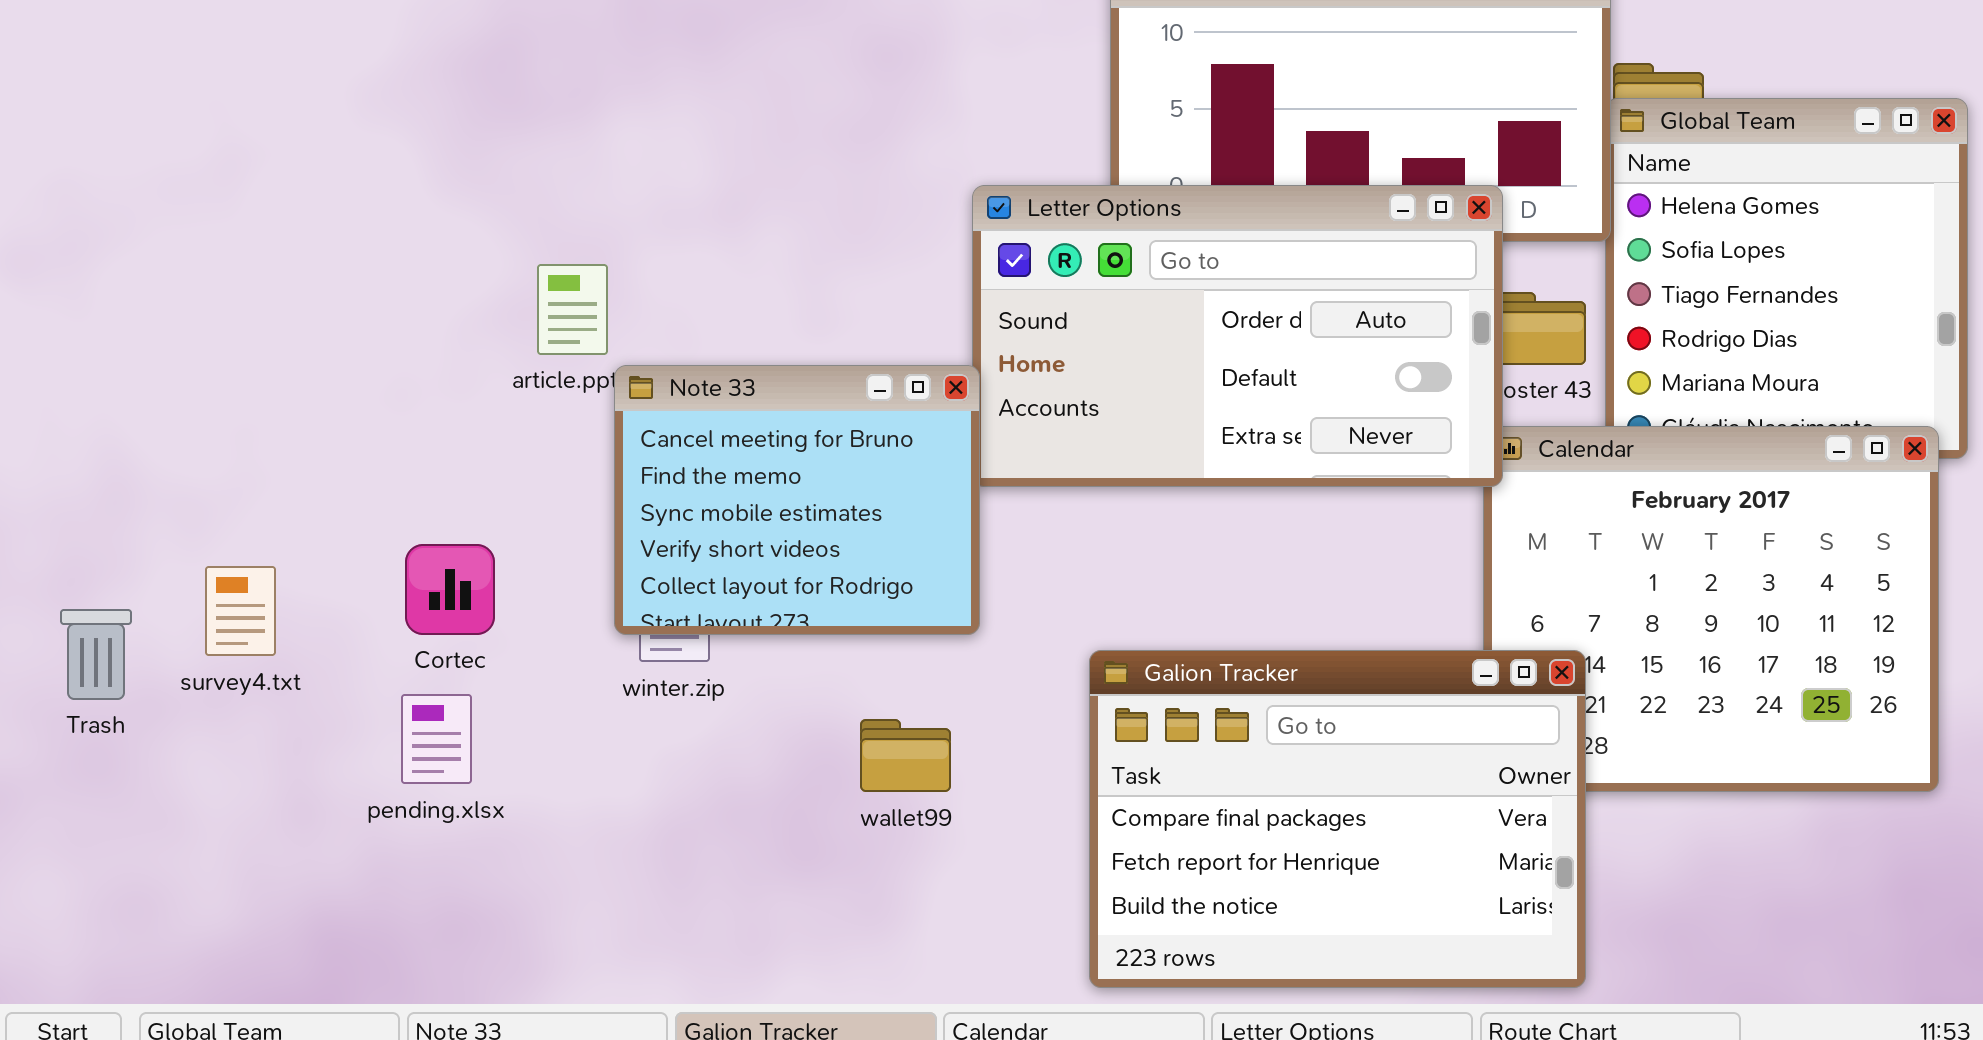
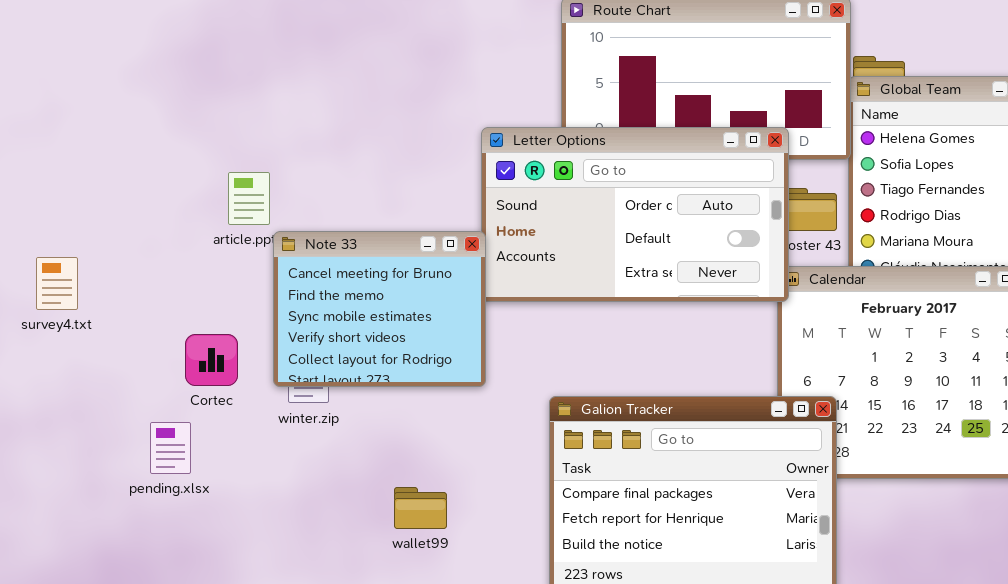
Cortec: [405,544,495,635] -> [185,334,238,386], moved
survey4.txt: [205,566,276,656] -> [36,257,78,310], moved
wallet99: [860,719,951,792] -> [394,487,447,529], moved

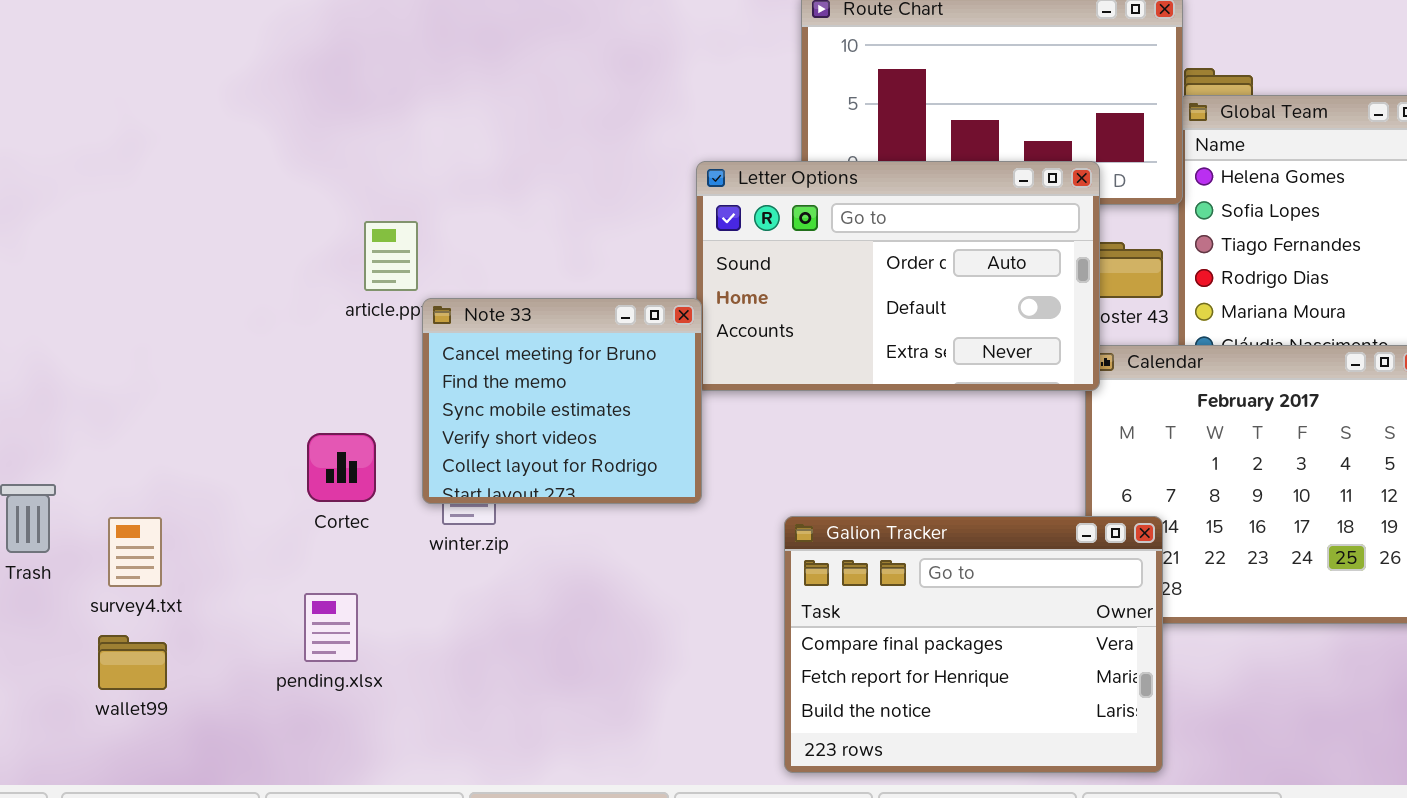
survey4.txt: [36,257,78,310] -> [108,517,162,587], moved
pending.xlsx: [150,422,191,474] -> [304,593,358,662], moved
wallet99: [394,487,447,529] -> [98,635,167,690], moved

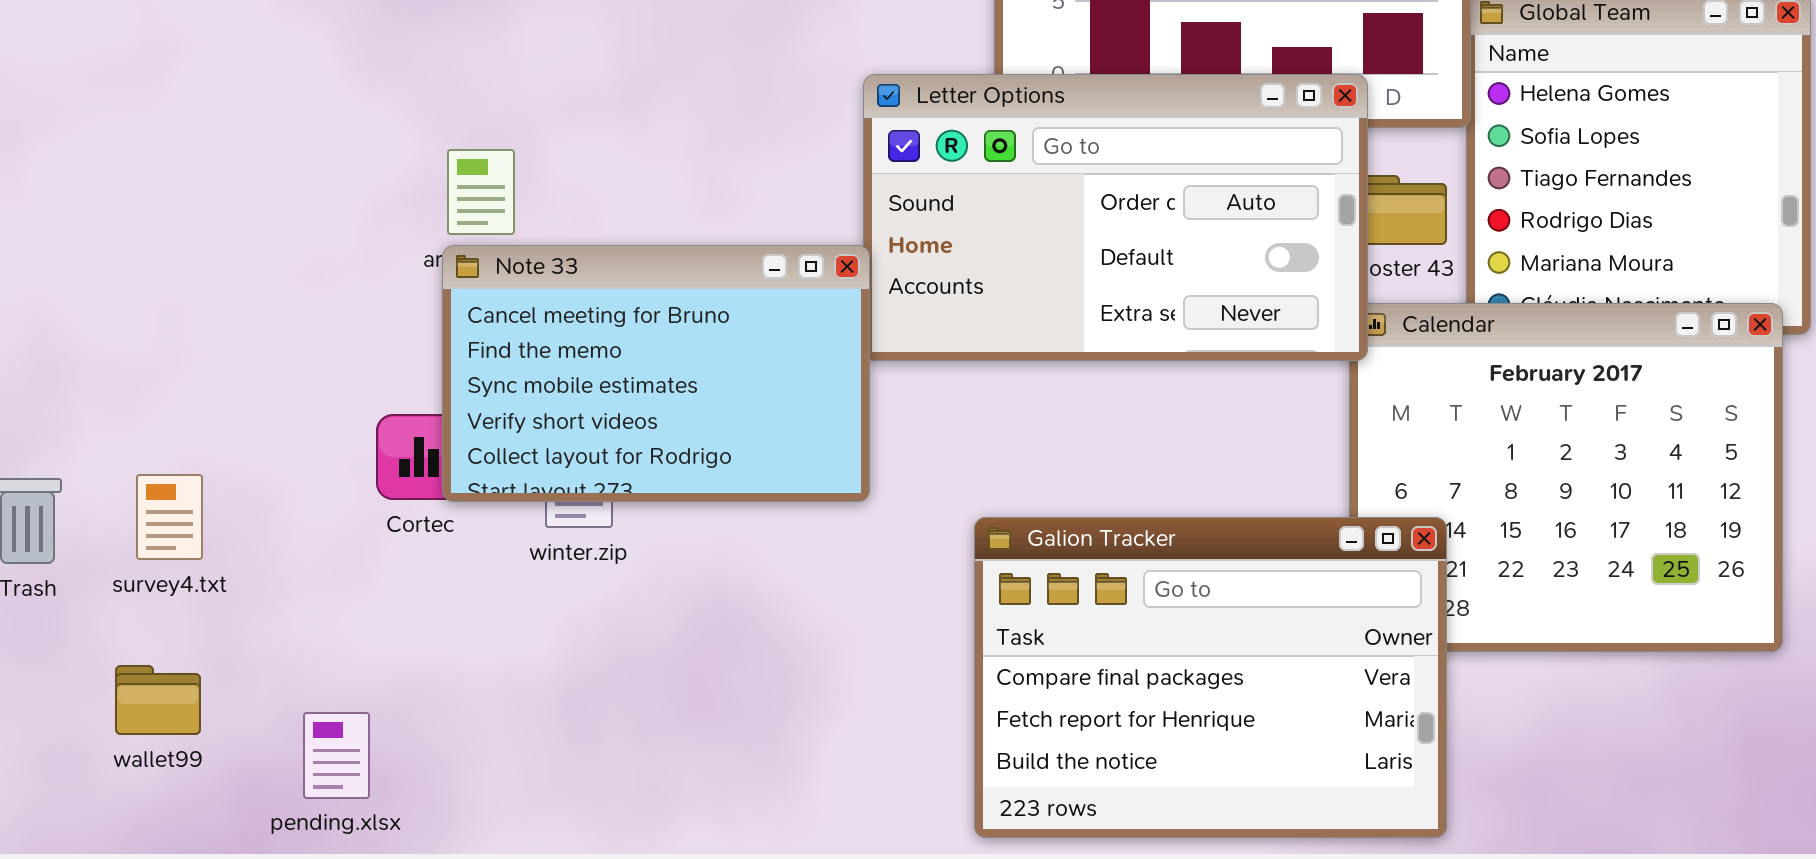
Note 33: [422,298,702,504] -> [442,245,870,502], resized
survey4.txt: [108,517,162,587] -> [136,474,203,560], moved
pending.xlsx: [304,593,358,662] -> [303,712,370,799], moved

